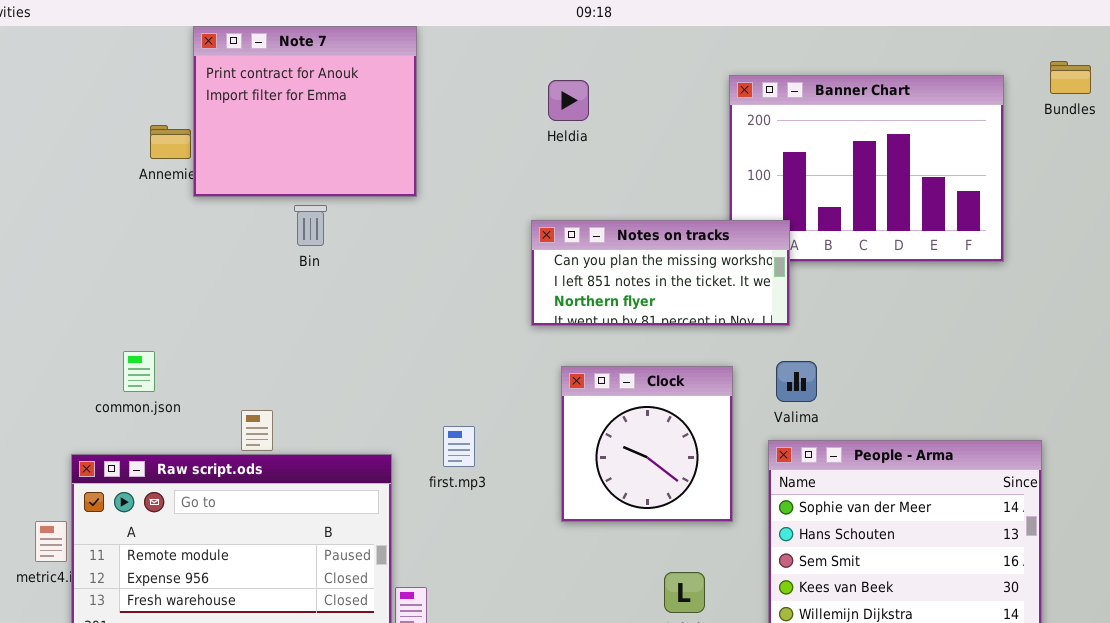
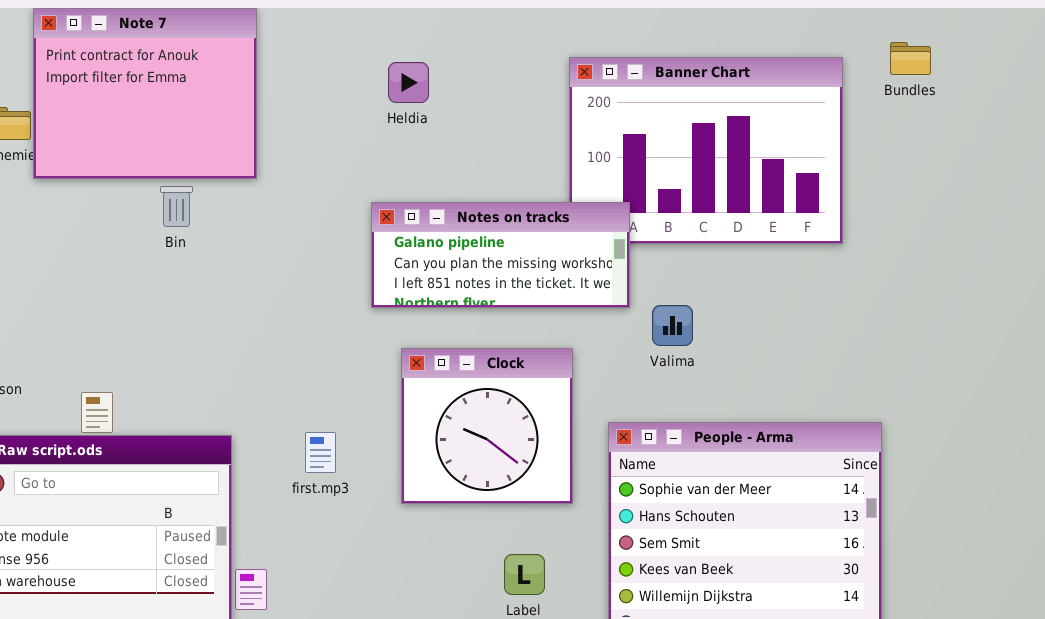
Bin: [294,205,327,246] -> [160,186,193,227], moved
Notes on tracks: [531,220,790,326] -> [371,202,630,308], scrolled up 1 row
Valima: [776,361,817,402] -> [652,305,693,346], moved
first.mp3: [443,426,475,467] -> [305,432,336,473], moved

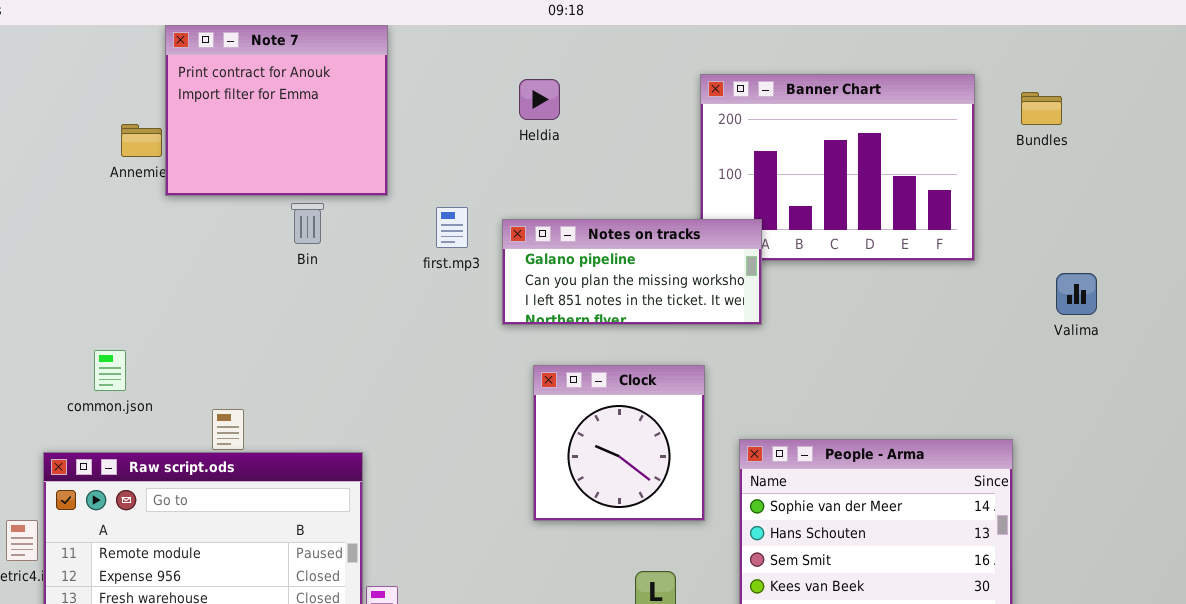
Bundles: [890,42,931,75] -> [1021,92,1062,125], moved
Valima: [652,305,693,346] -> [1056,273,1097,315], moved
first.mp3: [305,432,336,473] -> [436,207,468,248], moved

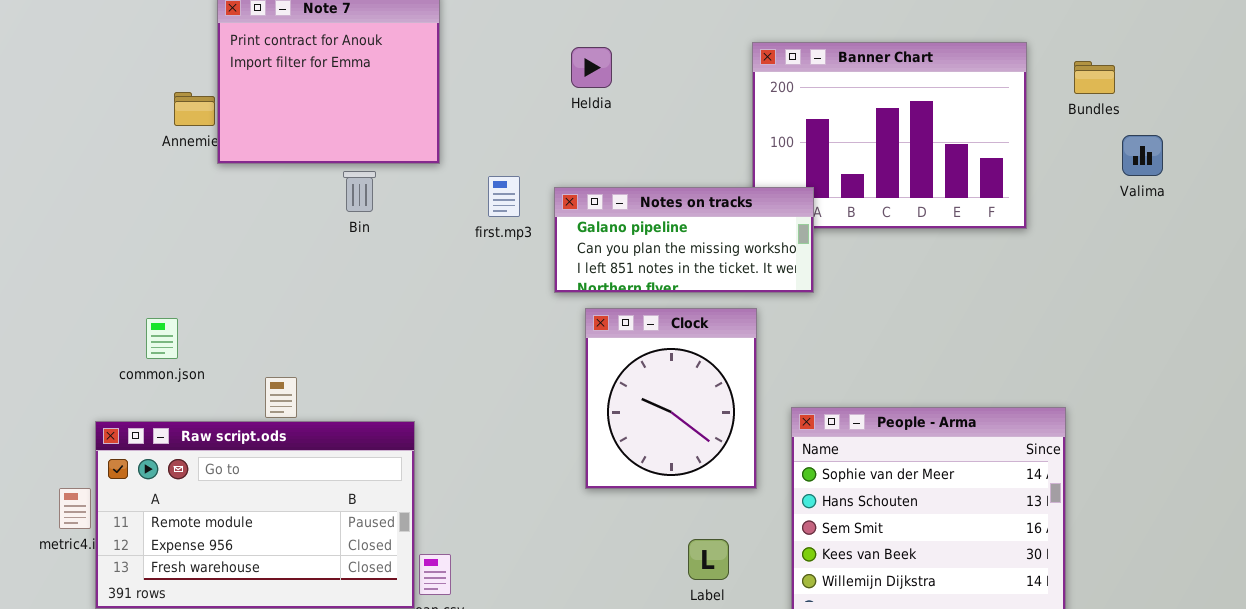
Valima: [1056,273,1097,315] -> [1122,135,1163,176], moved
Clock: [533,365,705,521] -> [585,308,757,489], resized

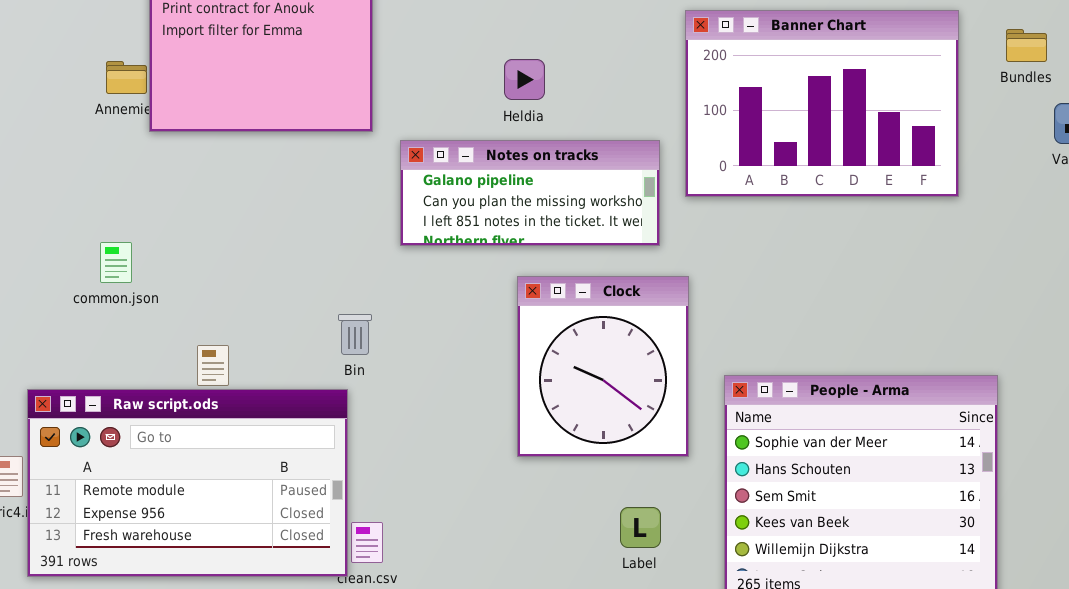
Heldia: [571,47,612,88] -> [504,59,545,100], moved
Bin: [343,171,376,212] -> [338,314,372,355], moved
Notes on tracks: [554,187,814,293] -> [400,140,660,246], moved
common.json: [146,318,178,359] -> [100,242,132,283], moved

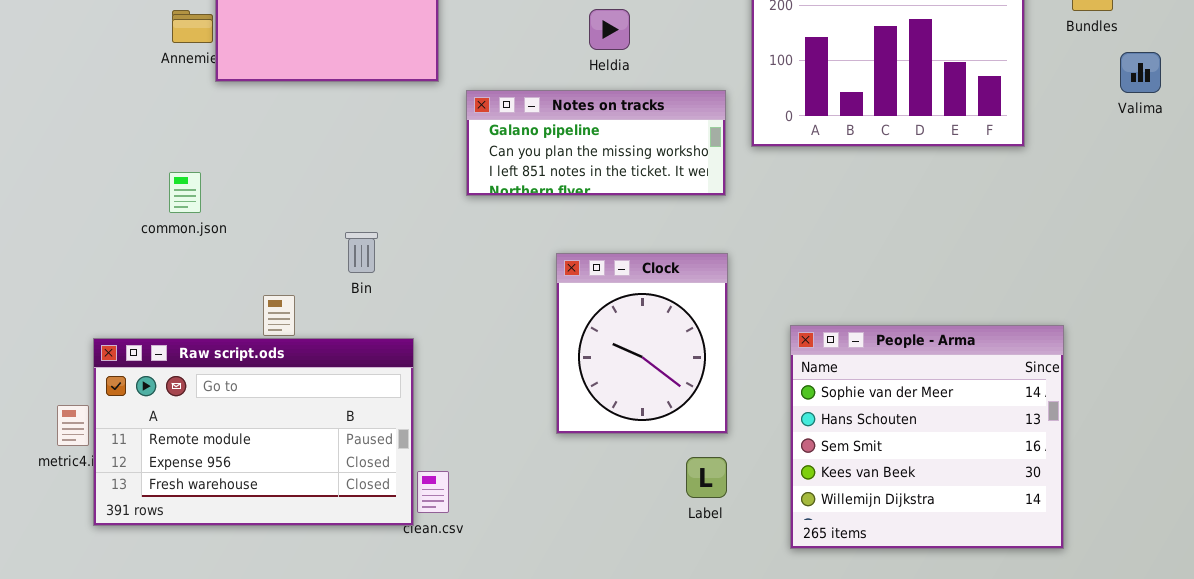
Heldia: [504,59,545,100] -> [589,9,630,50], moved
common.json: [100,242,132,283] -> [169,172,201,213], moved
Clock: [517,276,689,457] -> [556,253,728,434], moved
Bin: [338,314,372,355] -> [345,232,378,273], moved

